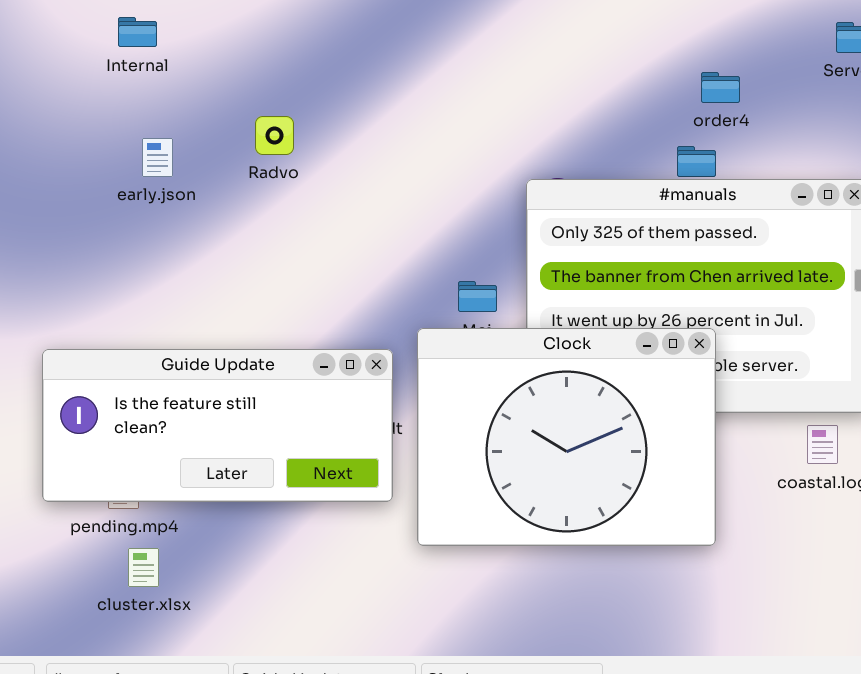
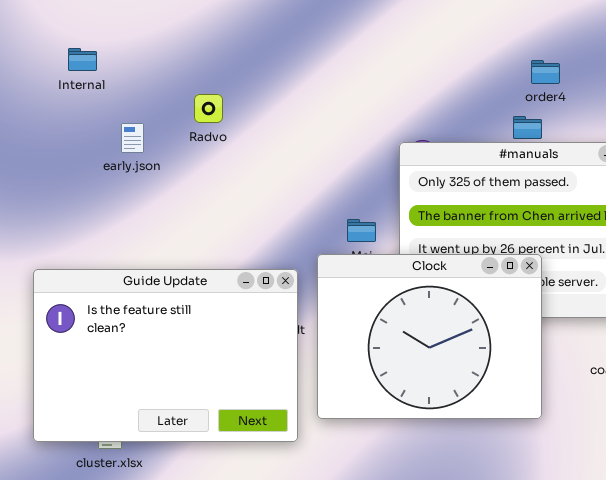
Internal: [118,17,157,47] -> [68,48,97,71], moved
early.json: [142,138,173,177] -> [121,123,144,153], moved
Guide Update: [42,349,393,502] -> [33,269,298,442], resized

